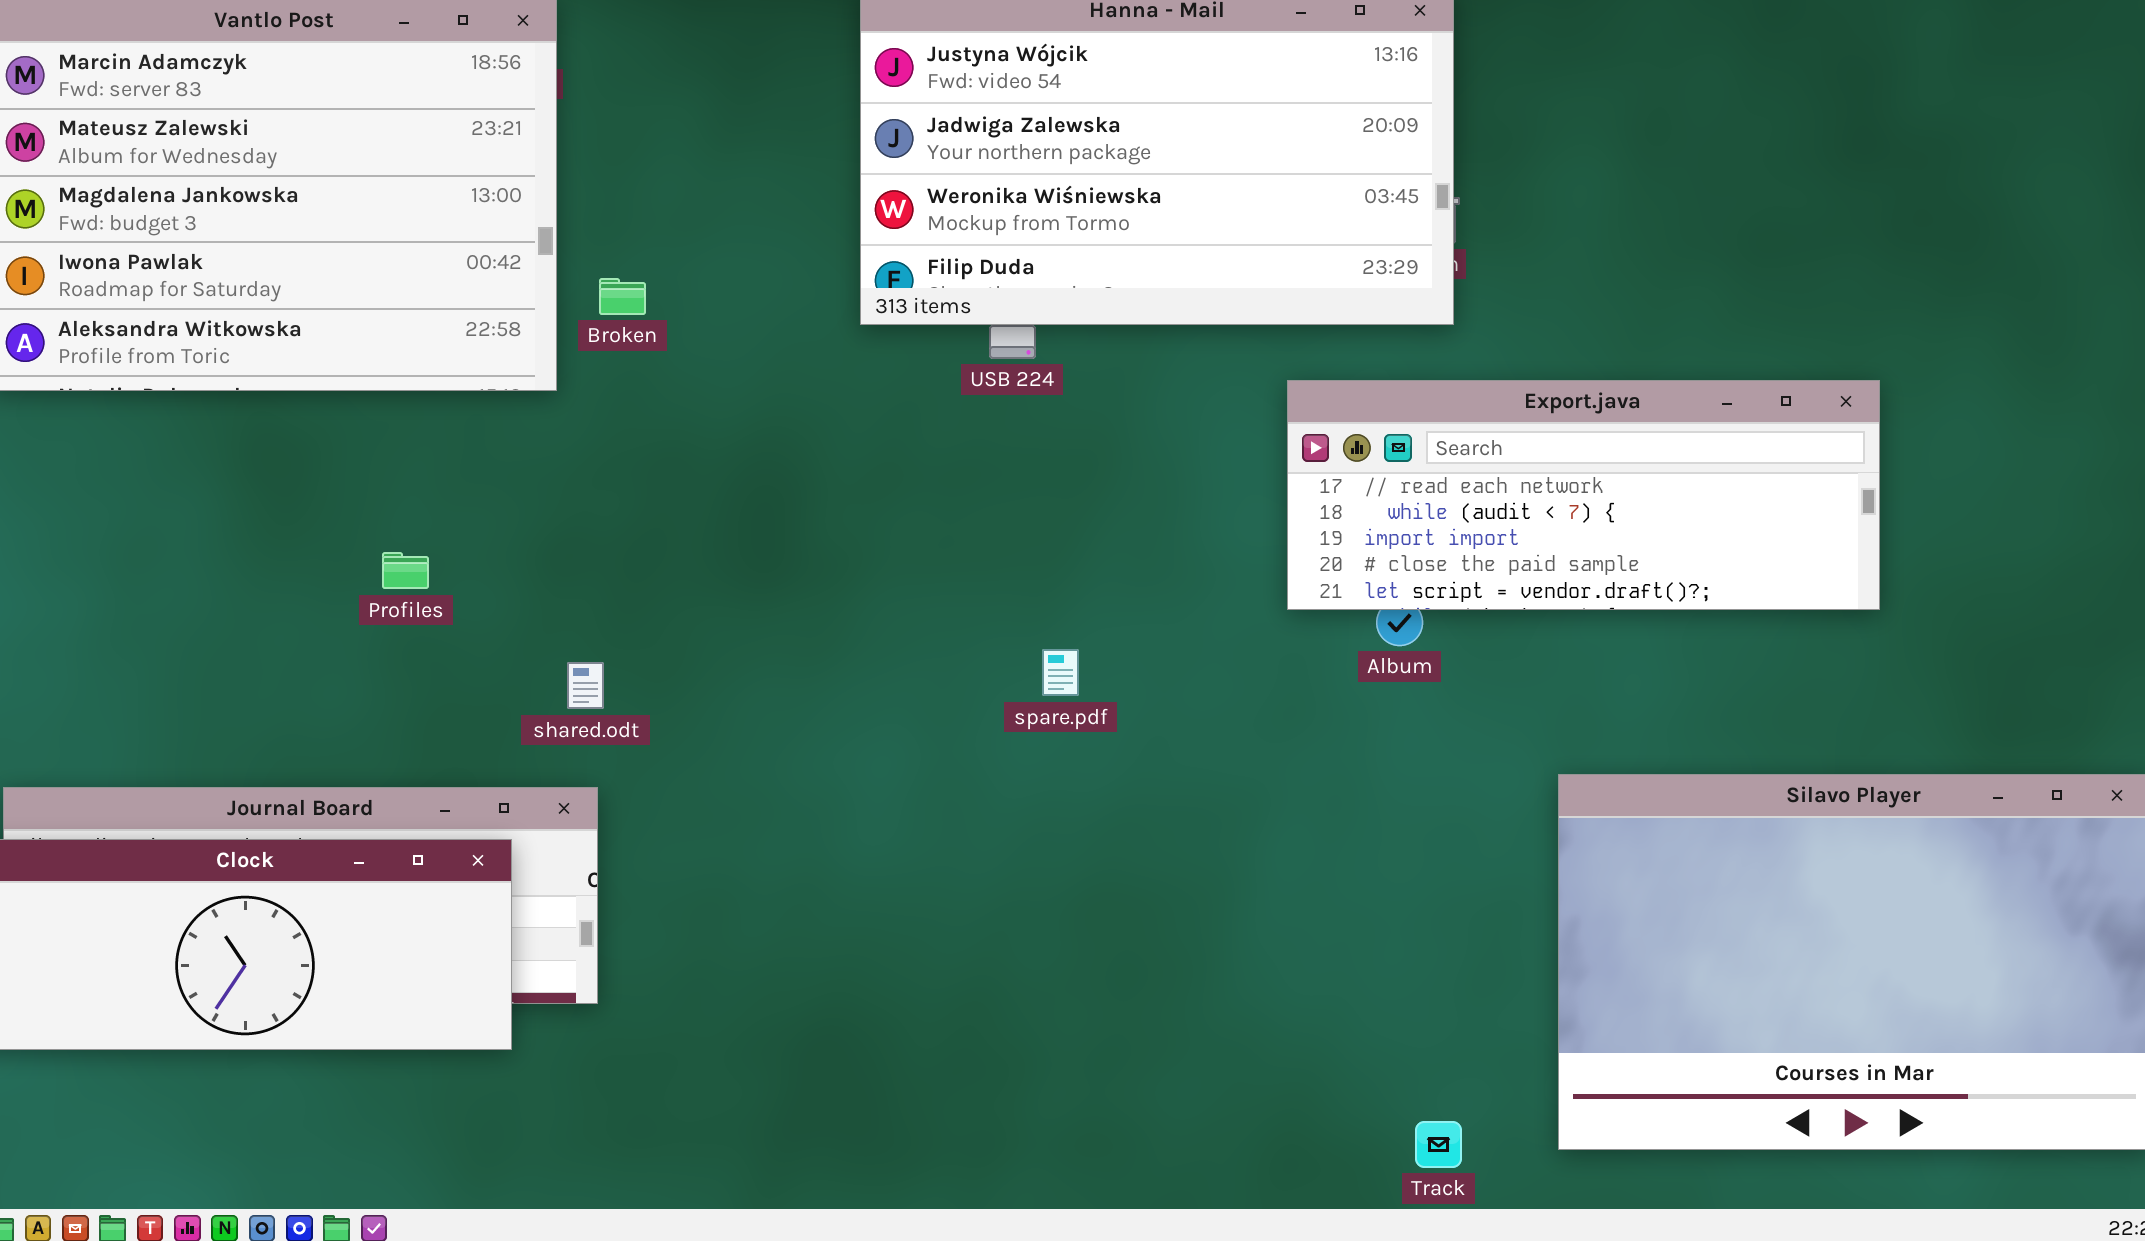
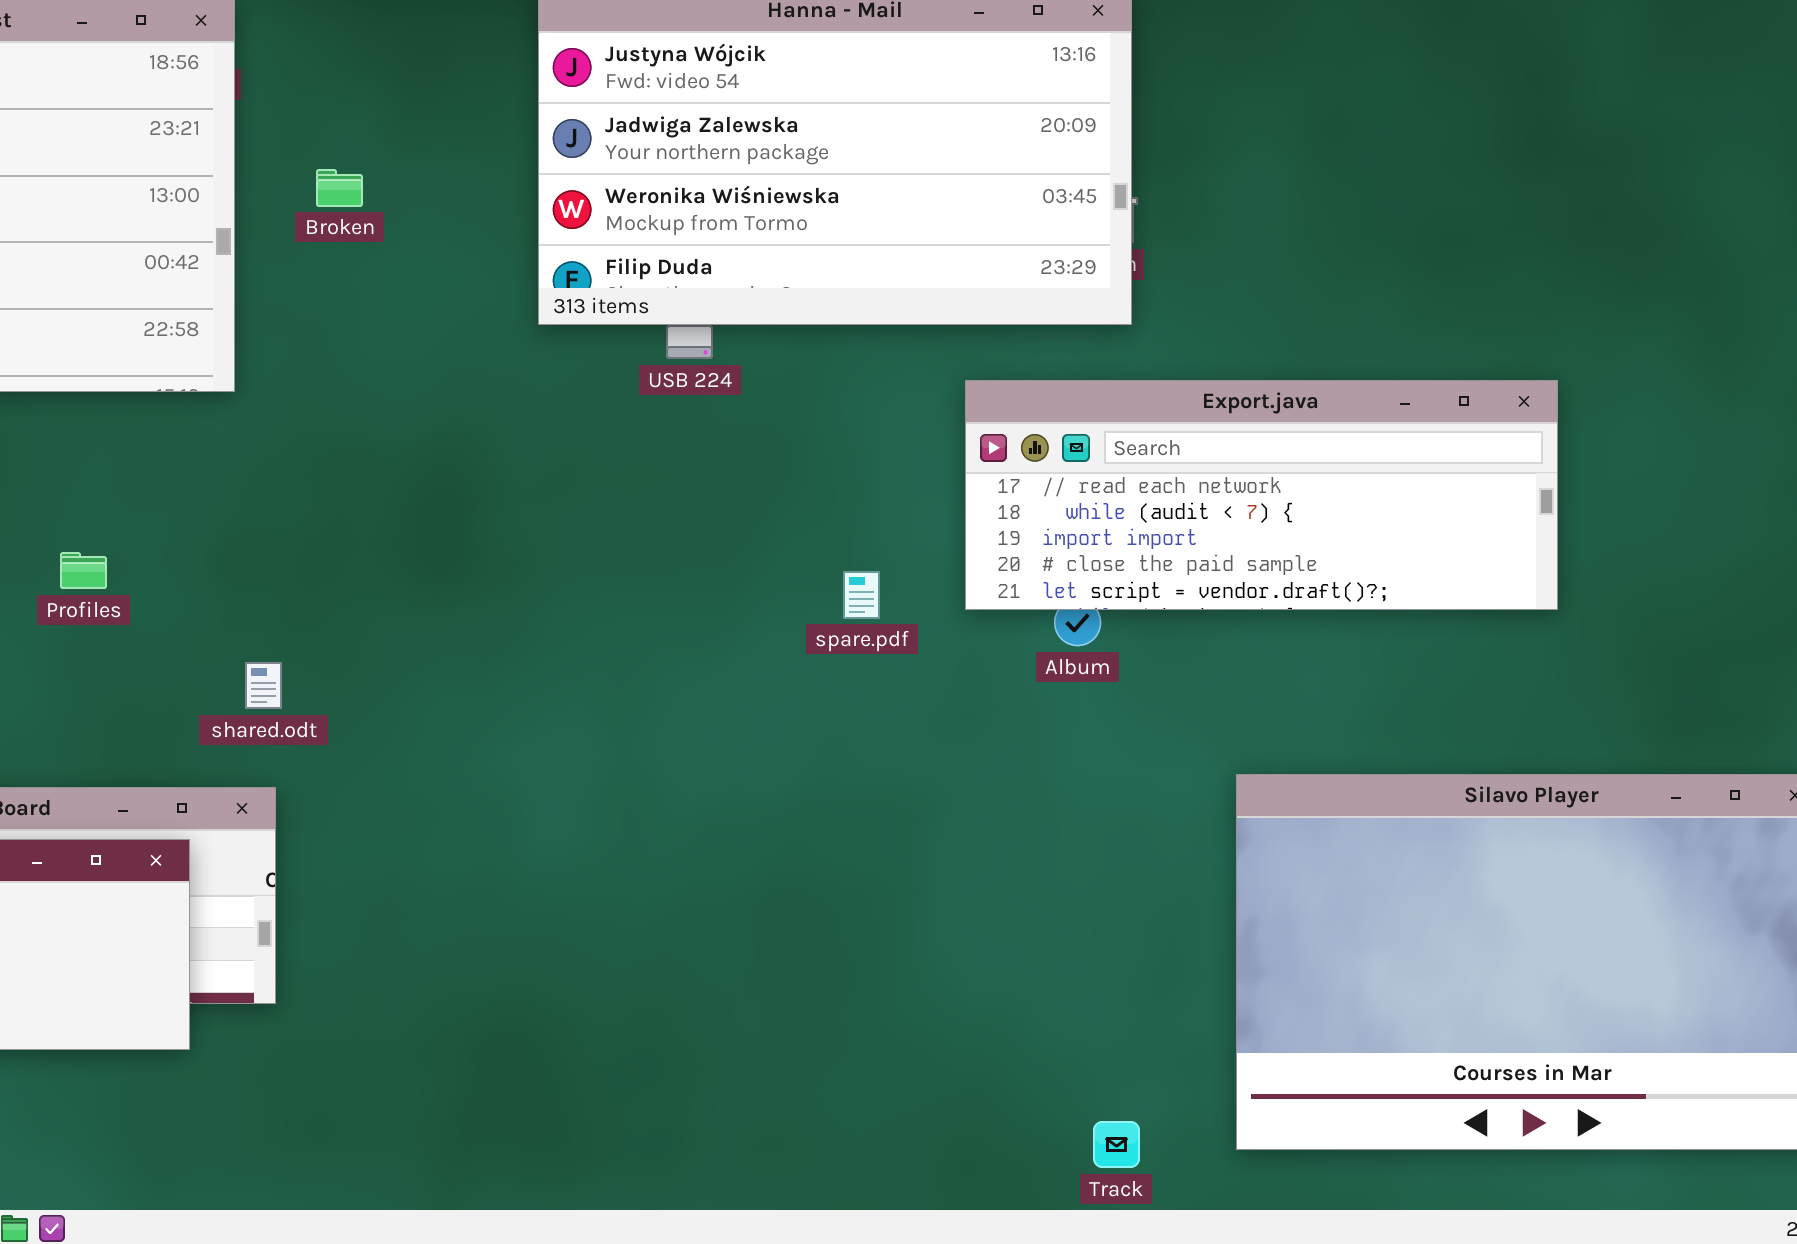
Broken: [599,278,646,315] -> [316,169,363,207], moved
spare.pdf: [1042,649,1079,696] -> [843,571,880,619], moved

